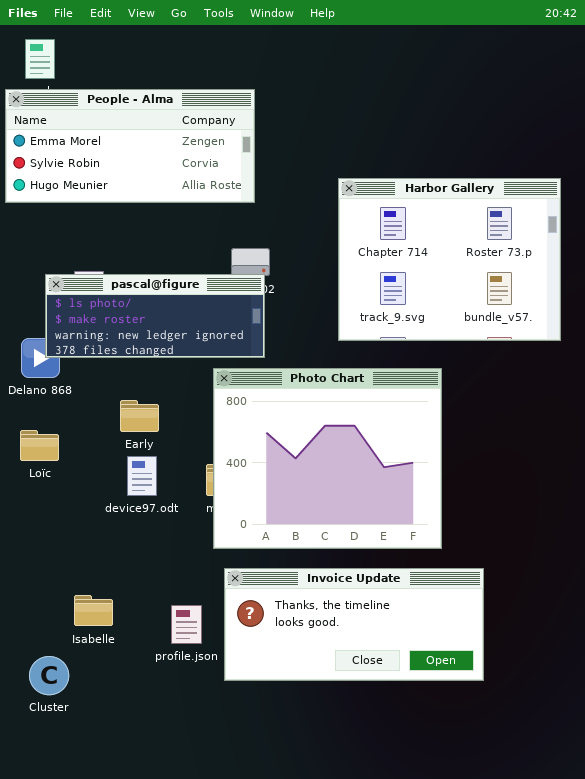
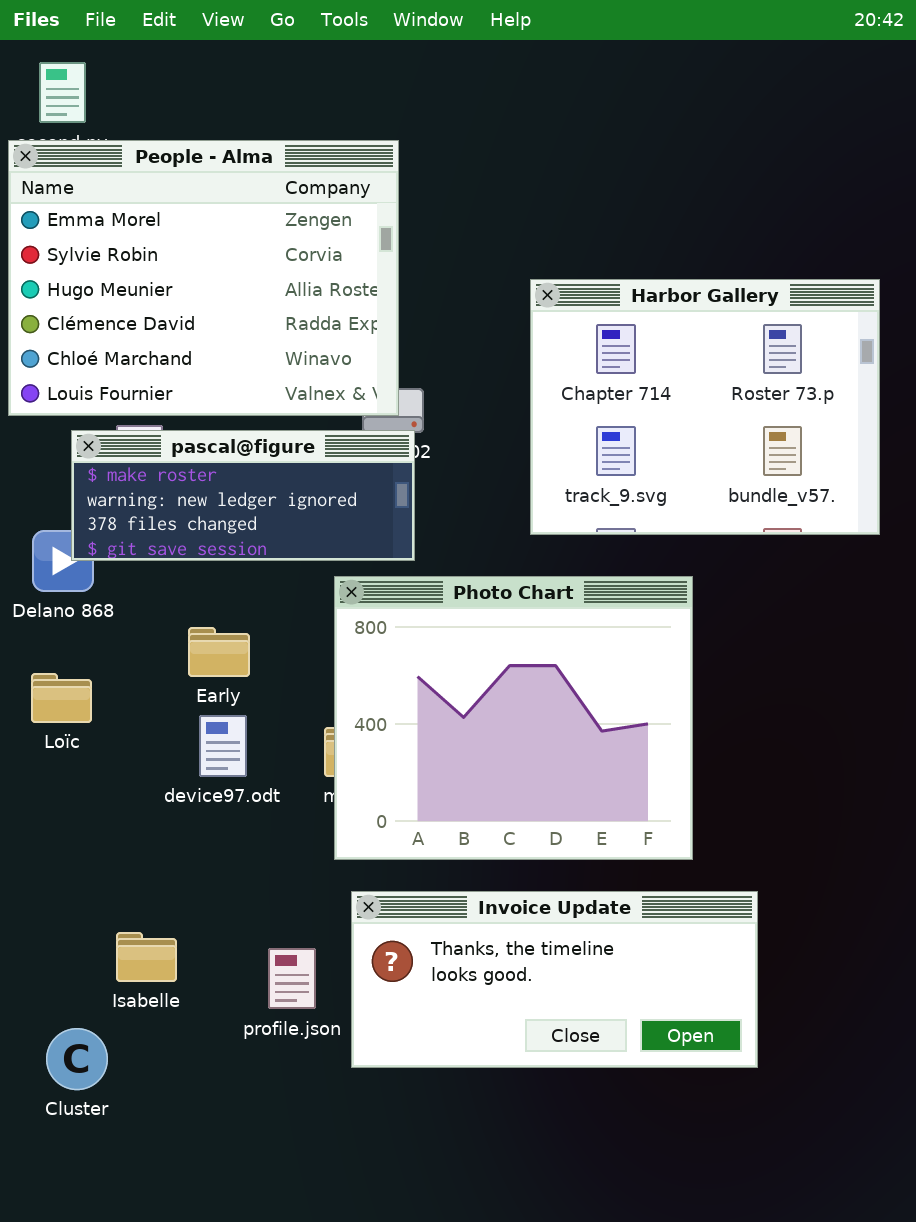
People - Alma: [5,89,255,203] -> [8,140,399,416], resized
pascal@figure: [45,274,265,358] -> [71,430,415,561], scrolled down 1 row

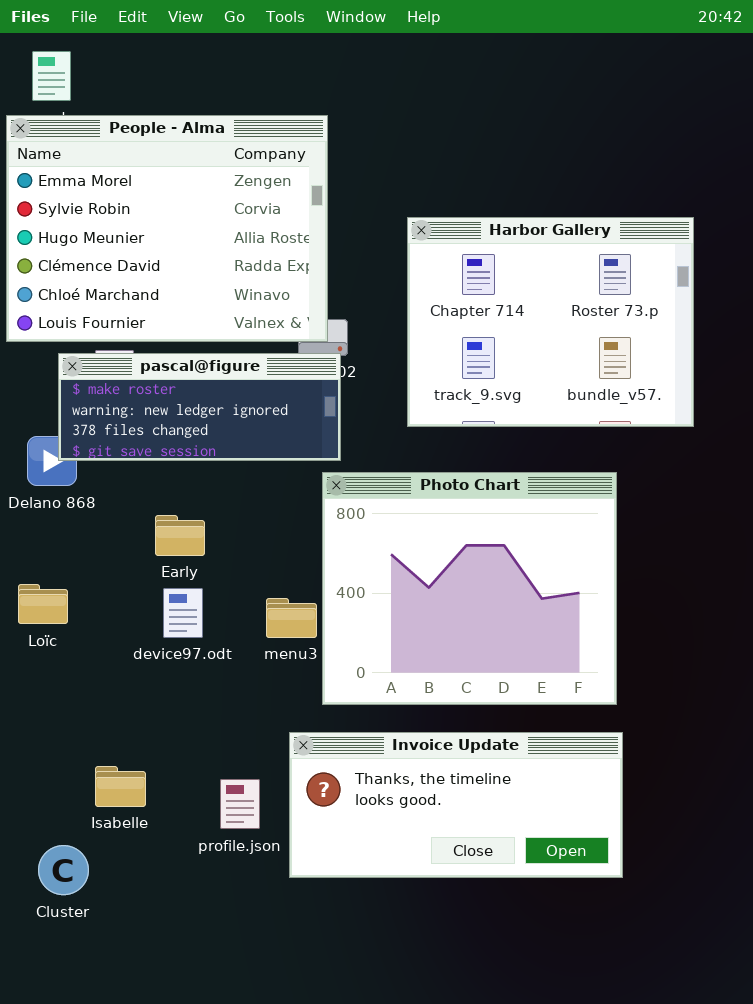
Harbor Gallery: [530,279,880,535] -> [407,217,694,427], moved
Photo Chart: [334,576,693,860] -> [322,472,617,705], moved
Loïc: [31,673,92,723] -> [18,584,68,624], moved

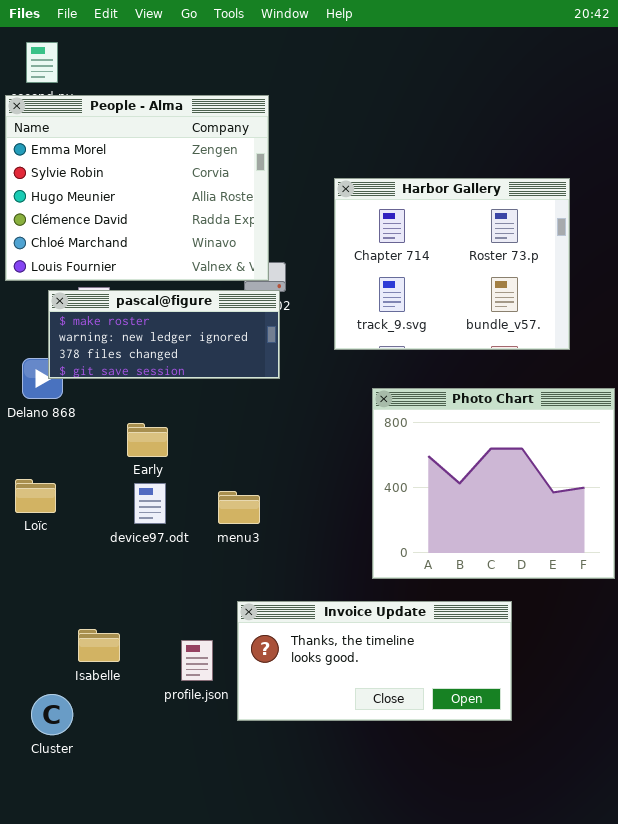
Photo Chart: [322,472,617,705] -> [372,388,615,579], moved

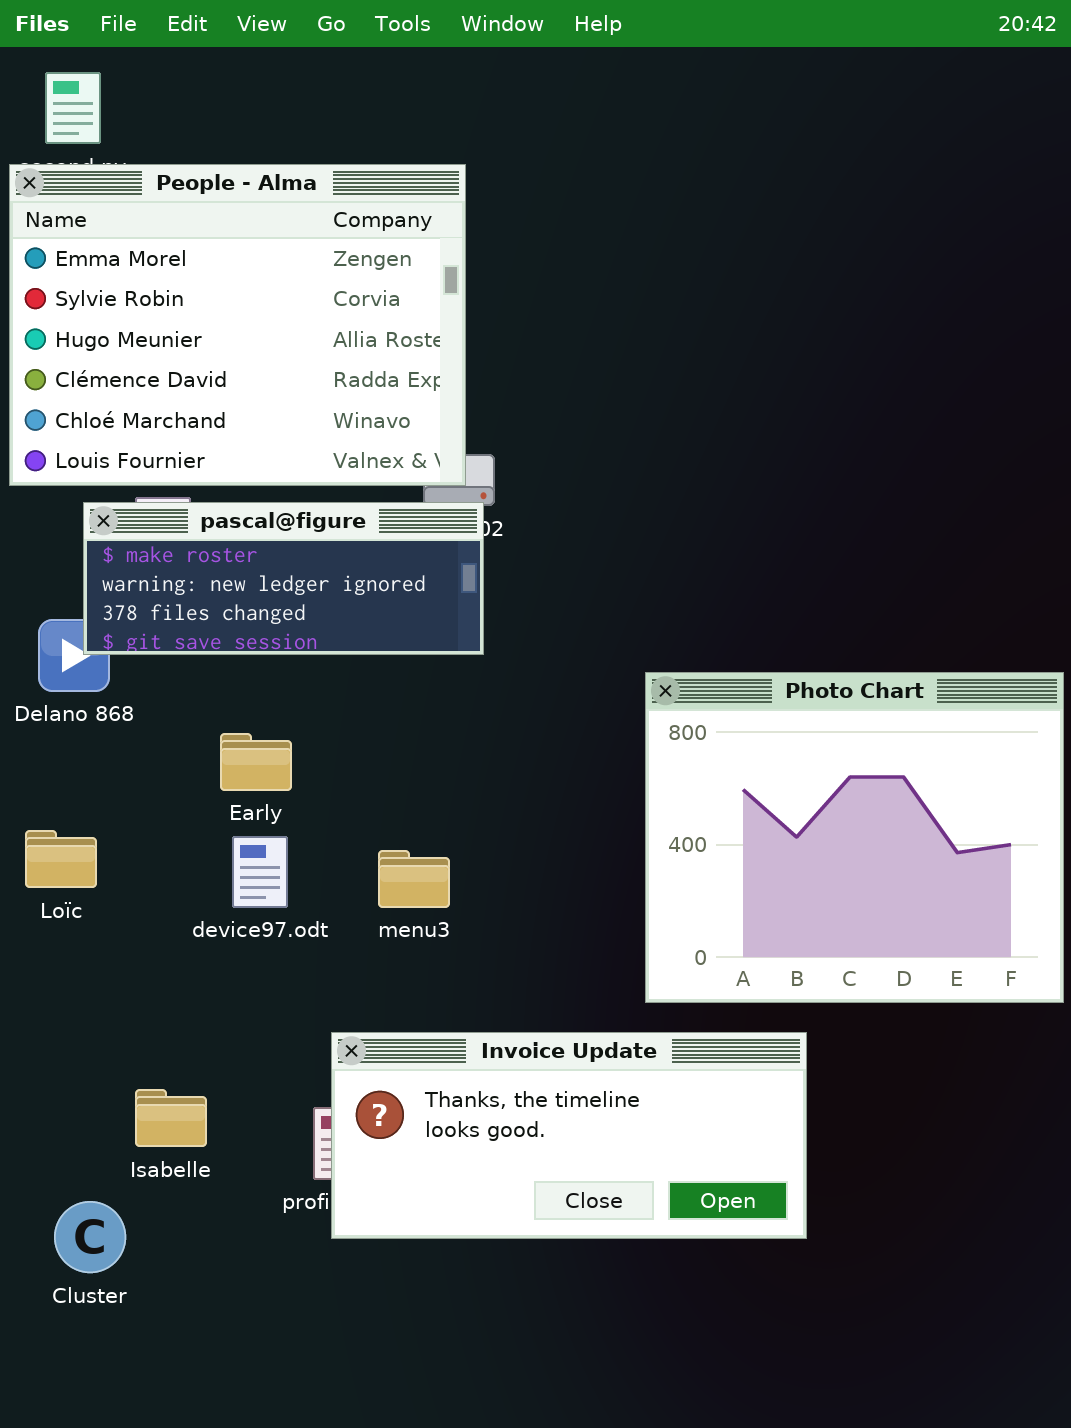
Harbor Gallery: [334,178,570,350] -> none, closed
Invoice Update: [237,601,512,721] -> [331,1032,807,1239], moved

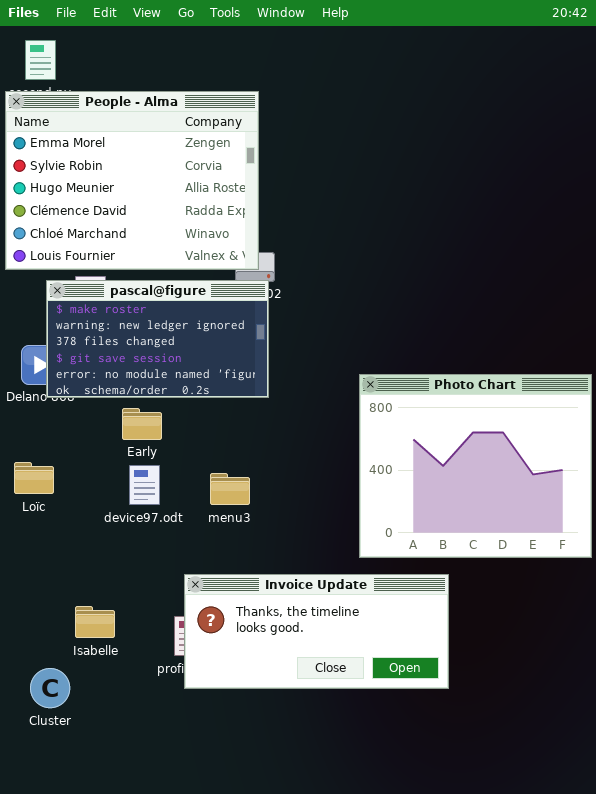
pascal@figure: [83,502,484,655] -> [46,280,269,398], resized

